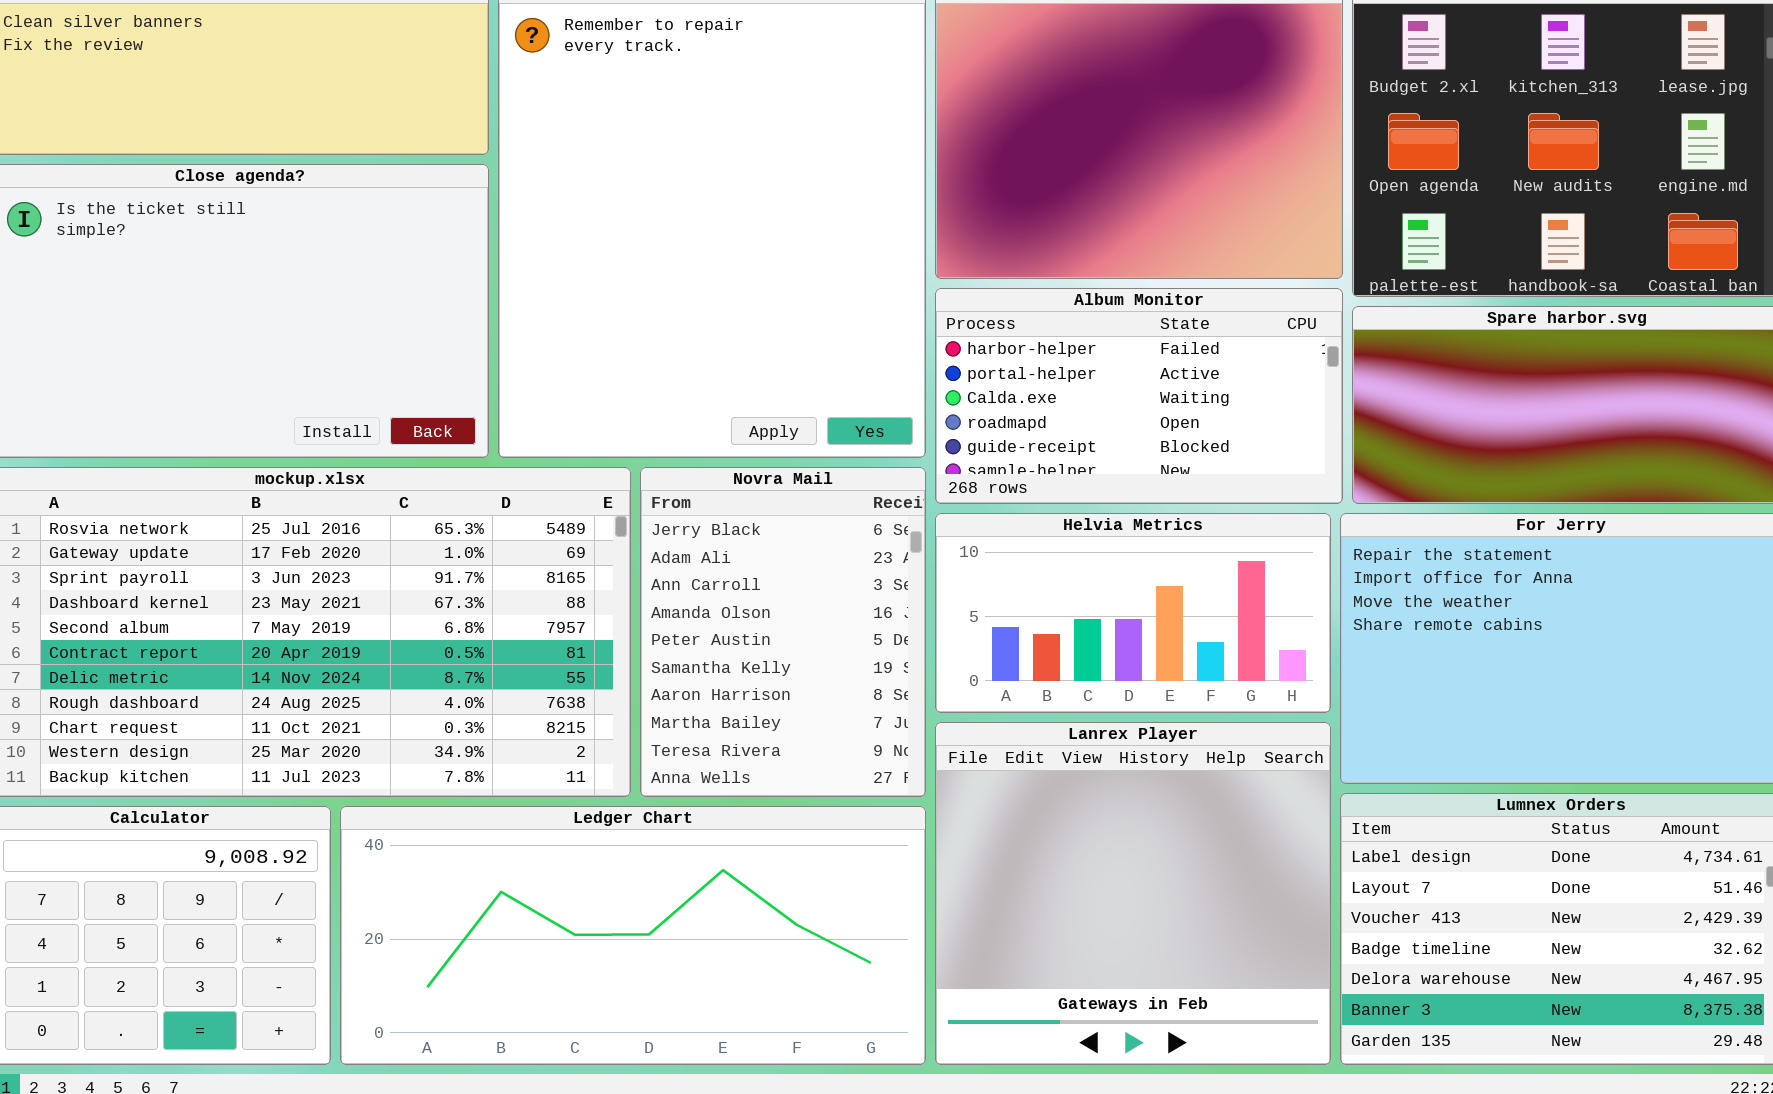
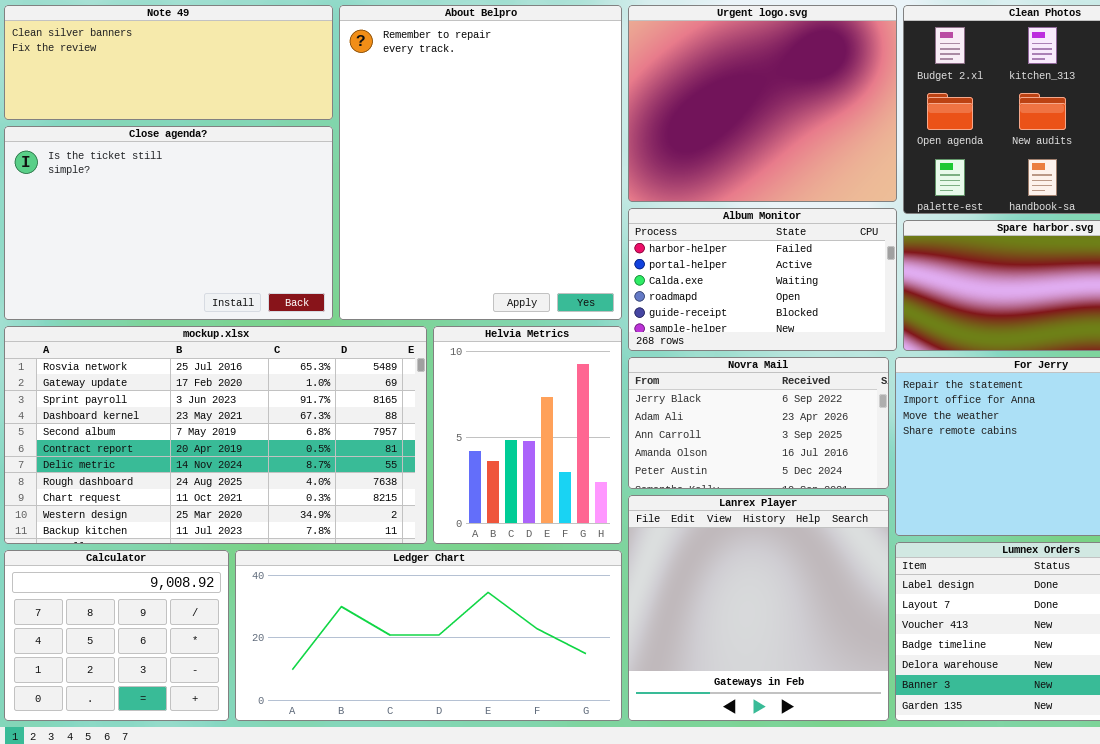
Novra Mail: [640,467,926,797] -> [628,357,889,489], moved, resized
Helvia Metrics: [935,513,1331,713] -> [433,326,622,544], moved, resized

